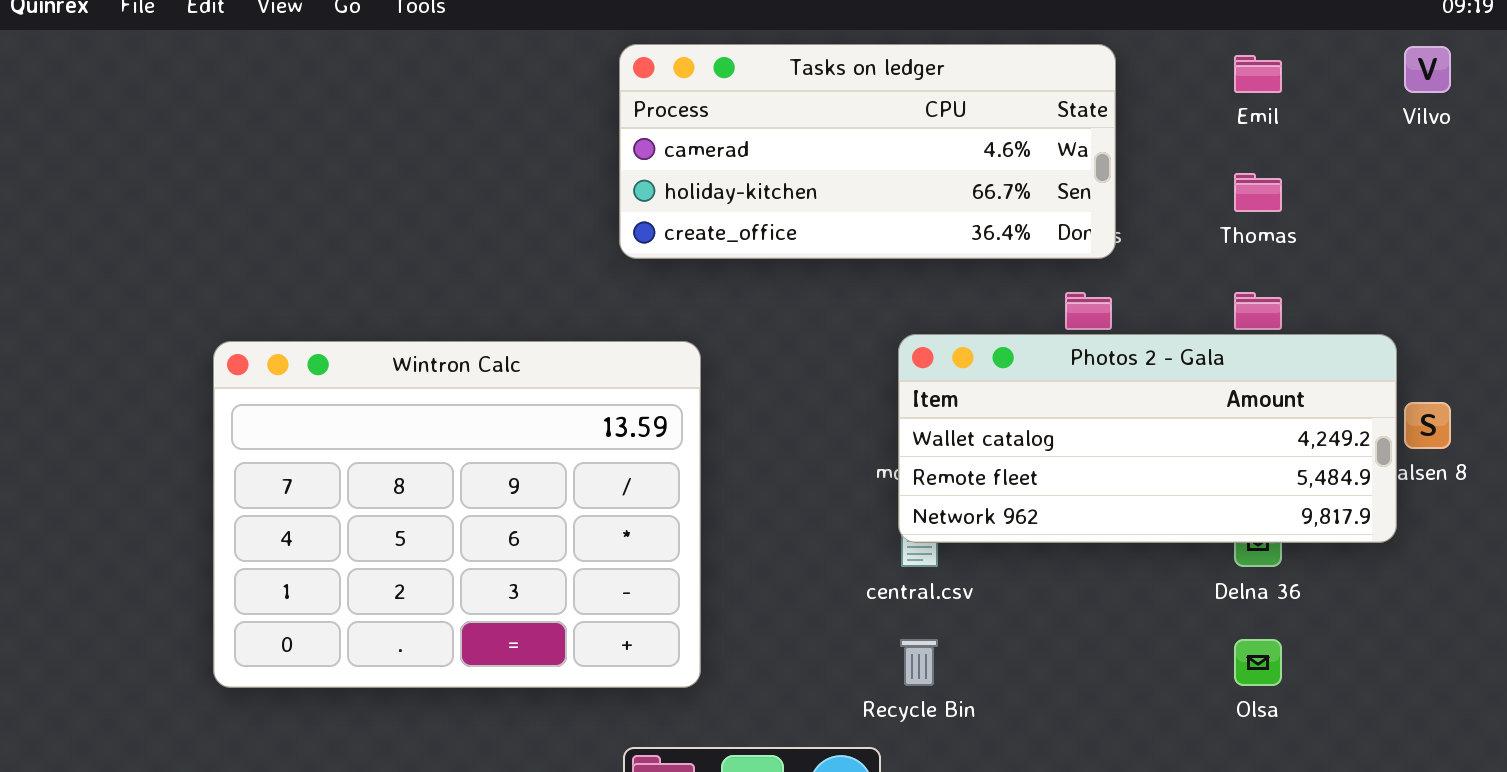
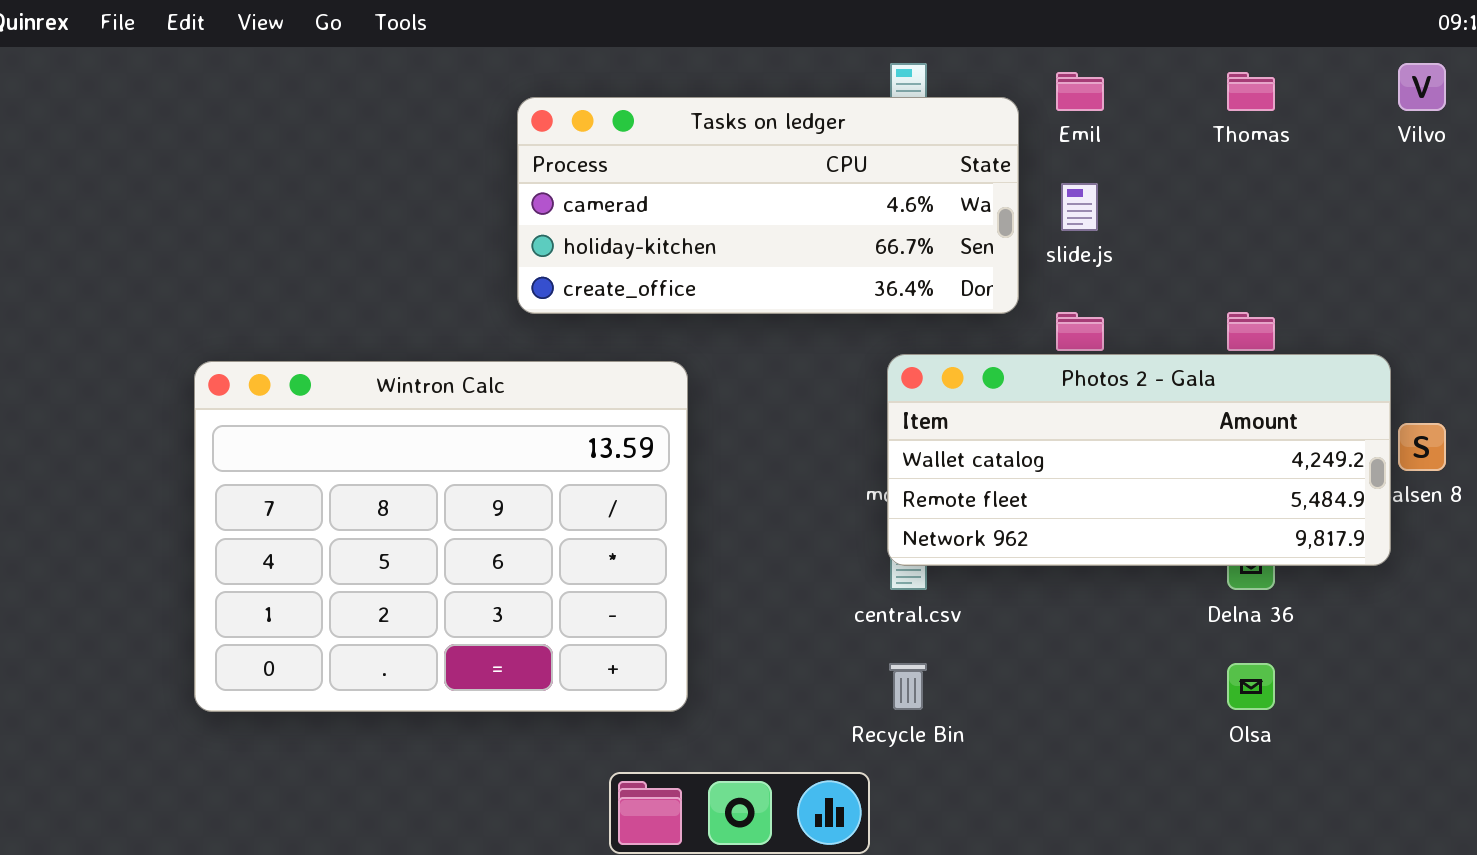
Tasks on ledger: [619,44,1116,259] -> [517,97,1019,314], moved
Emil: [1234,55,1282,93] -> [1056,72,1104,111], moved
Thomas: [1234,173,1282,212] -> [1227,72,1275,111], moved

